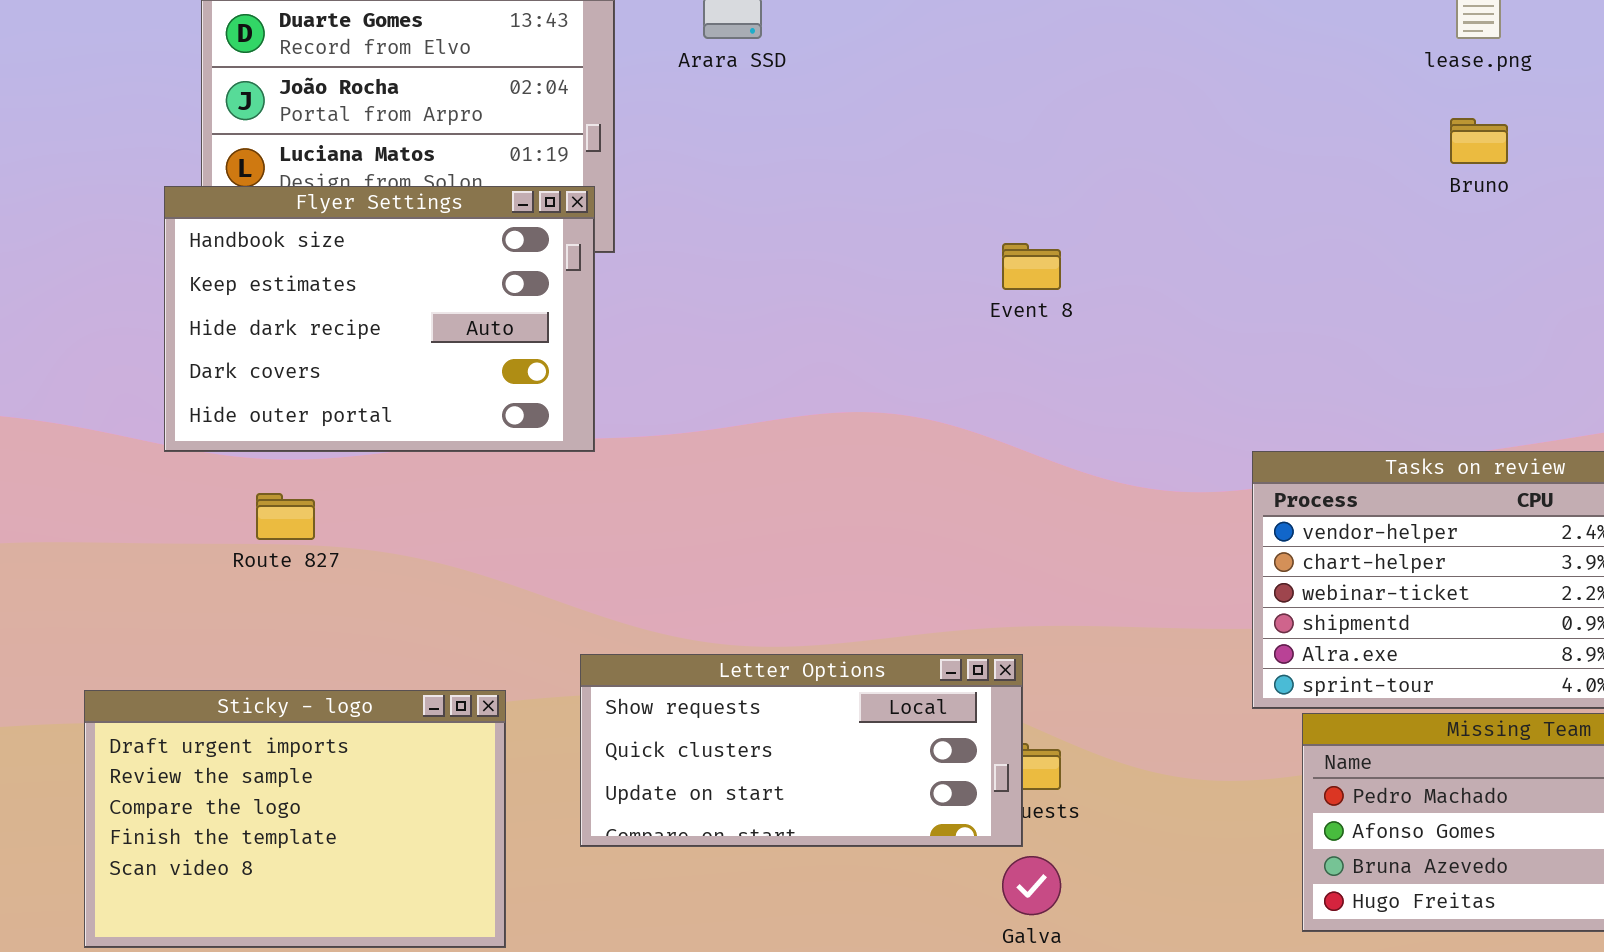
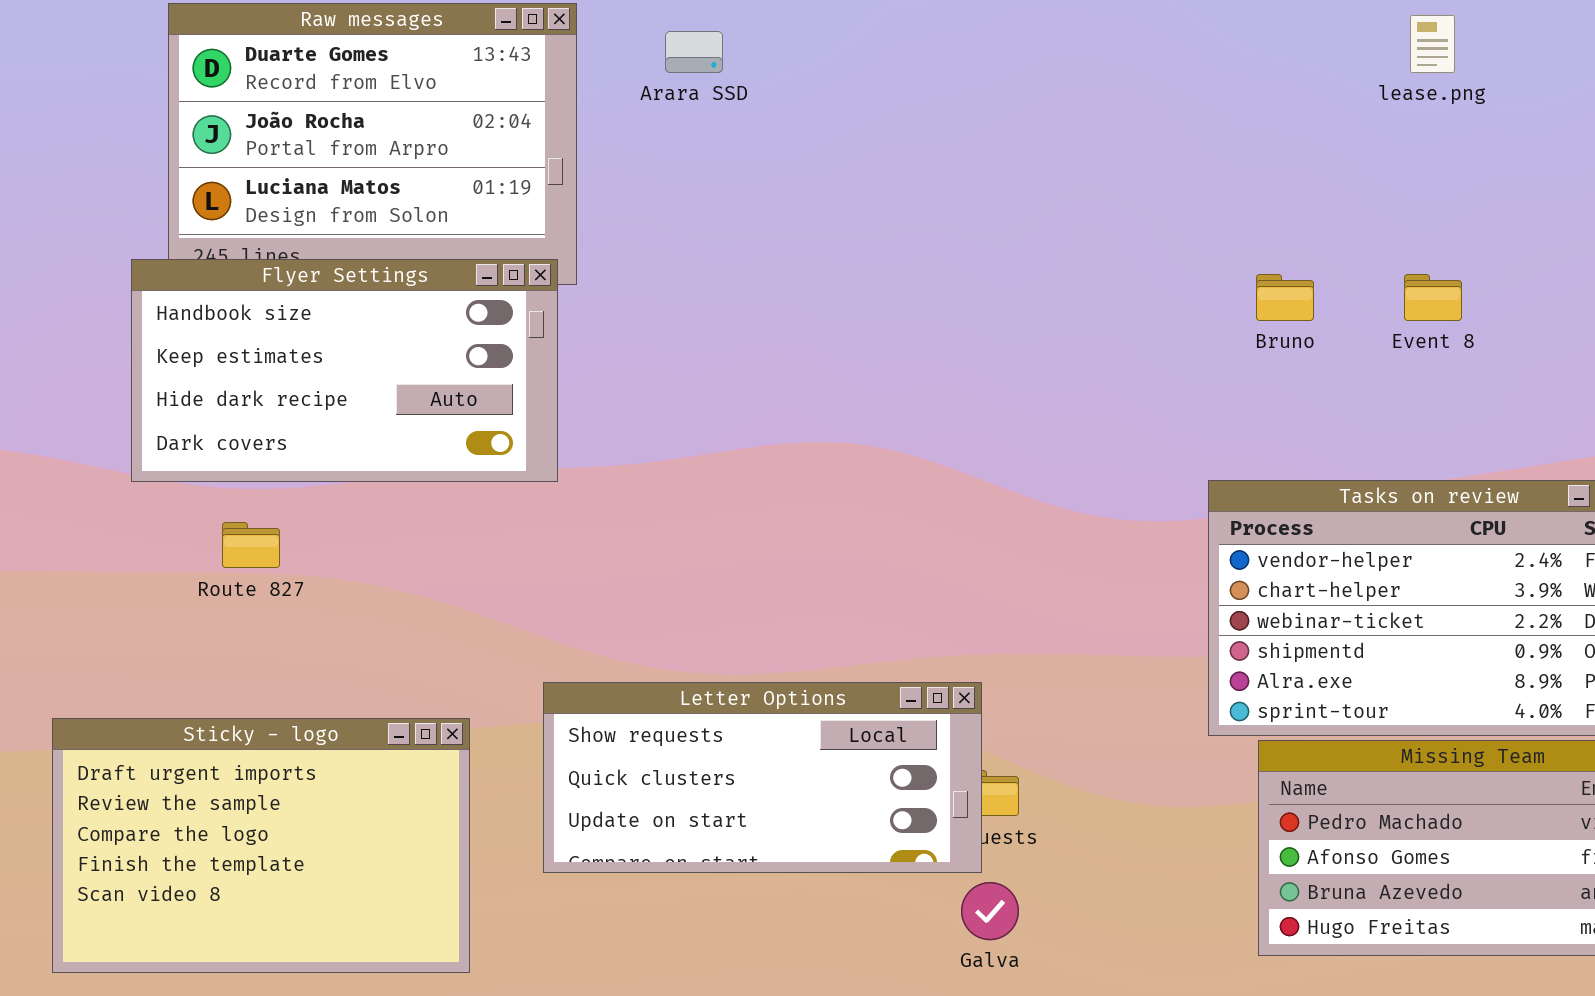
Bruno: [1450,118,1508,164] -> [1256,274,1314,321], moved
Flyer Settings: [164,186,595,452] -> [131,259,558,482], resized
Event 8: [1002,243,1061,290] -> [1404,274,1462,321], moved

